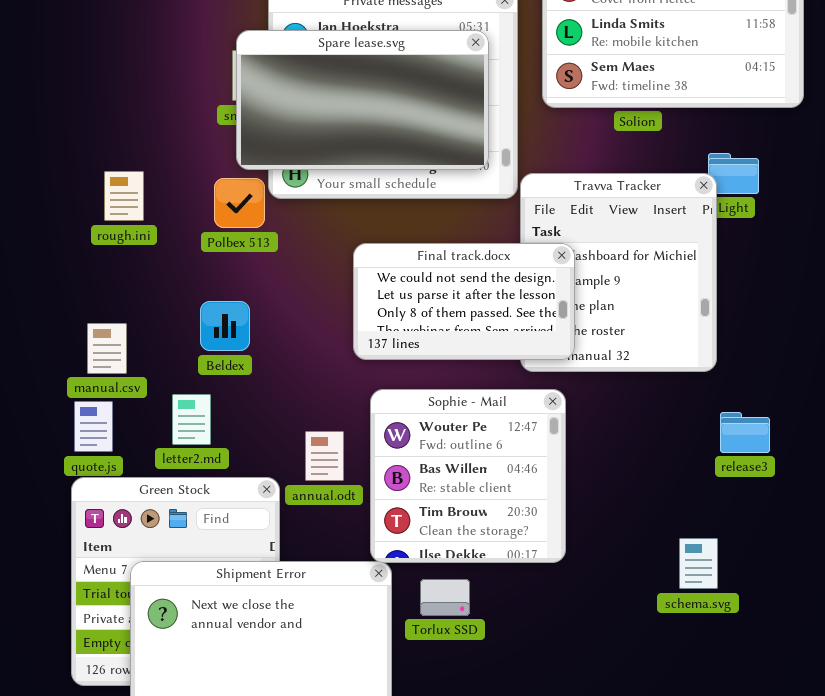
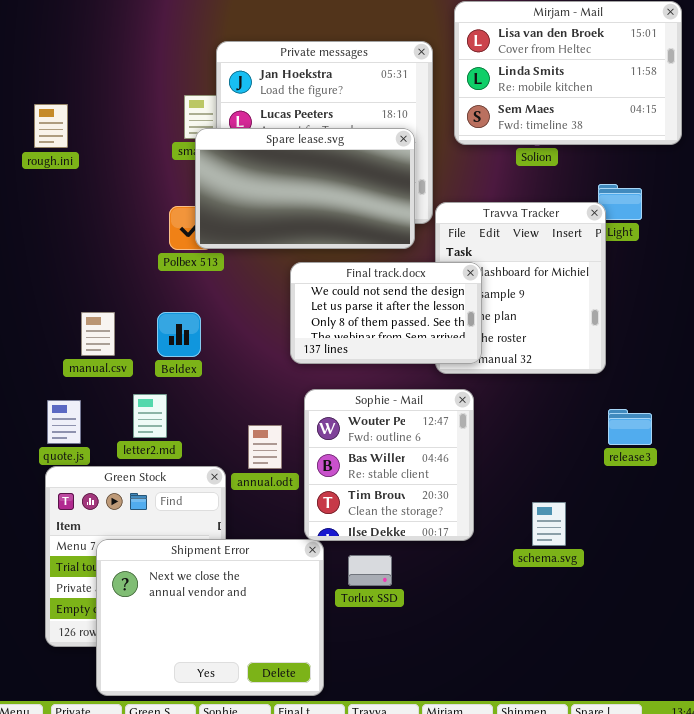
Spare lease.svg: [236,30,489,170] -> [195,128,415,249], moved
rough.ini: [104,171,144,221] -> [34,104,68,148], moved
manual.csv: [87,323,127,374] -> [81,312,115,356], moved
schema.svg: [679,538,718,589] -> [532,502,566,546], moved

